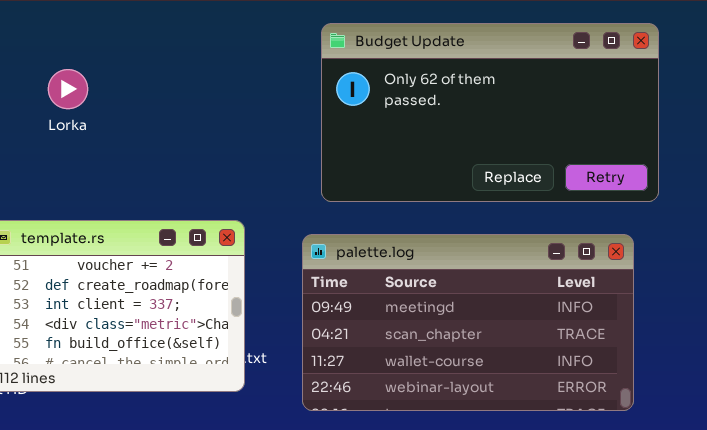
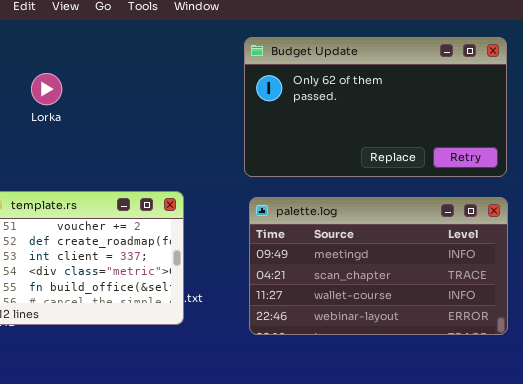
palette.log: [302,234,634,411] -> [249,197,508,335], moved

